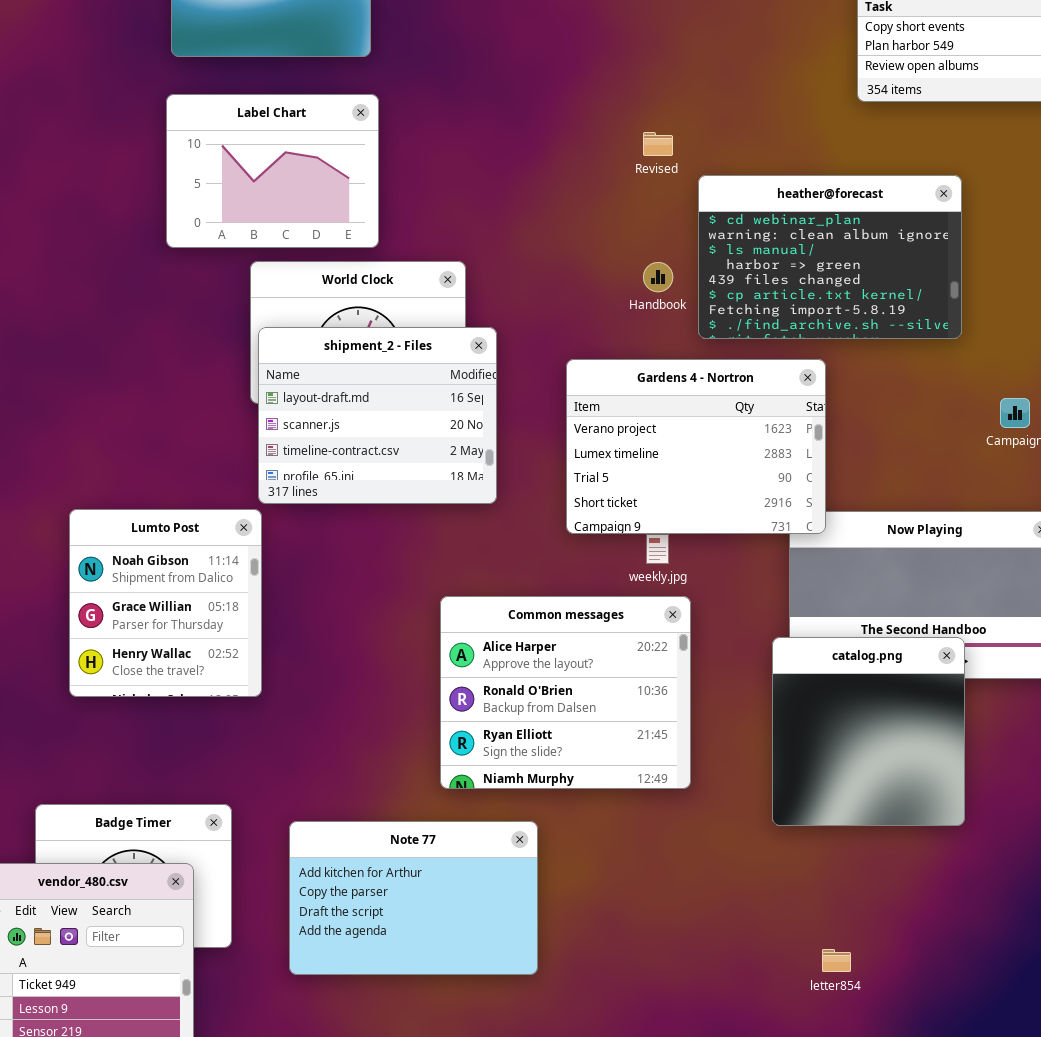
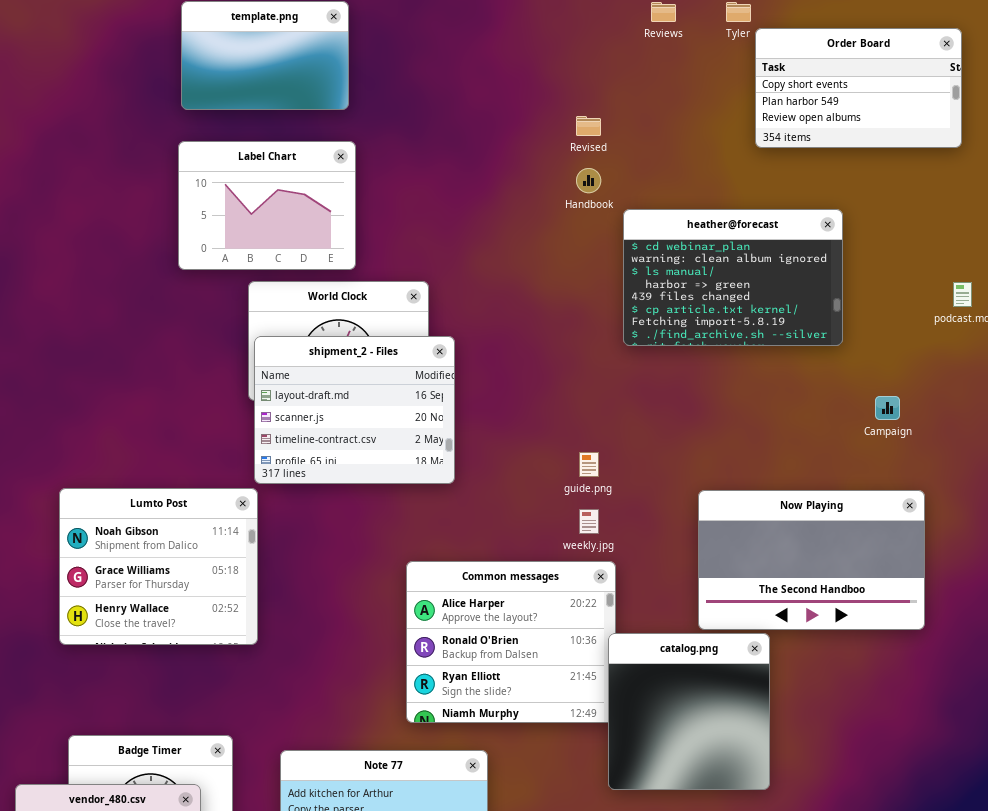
Revised: [643,132,673,156] -> [576,116,601,136], moved
Handbook: [643,262,673,292] -> [576,168,601,193], moved
Gardens 4 - Nortron: [566,359,826,534] -> none, closed
Lumto Post: [69,509,262,697] -> [59,488,258,645], resized
catalog.png: [772,637,965,826] -> [608,633,770,790], moved

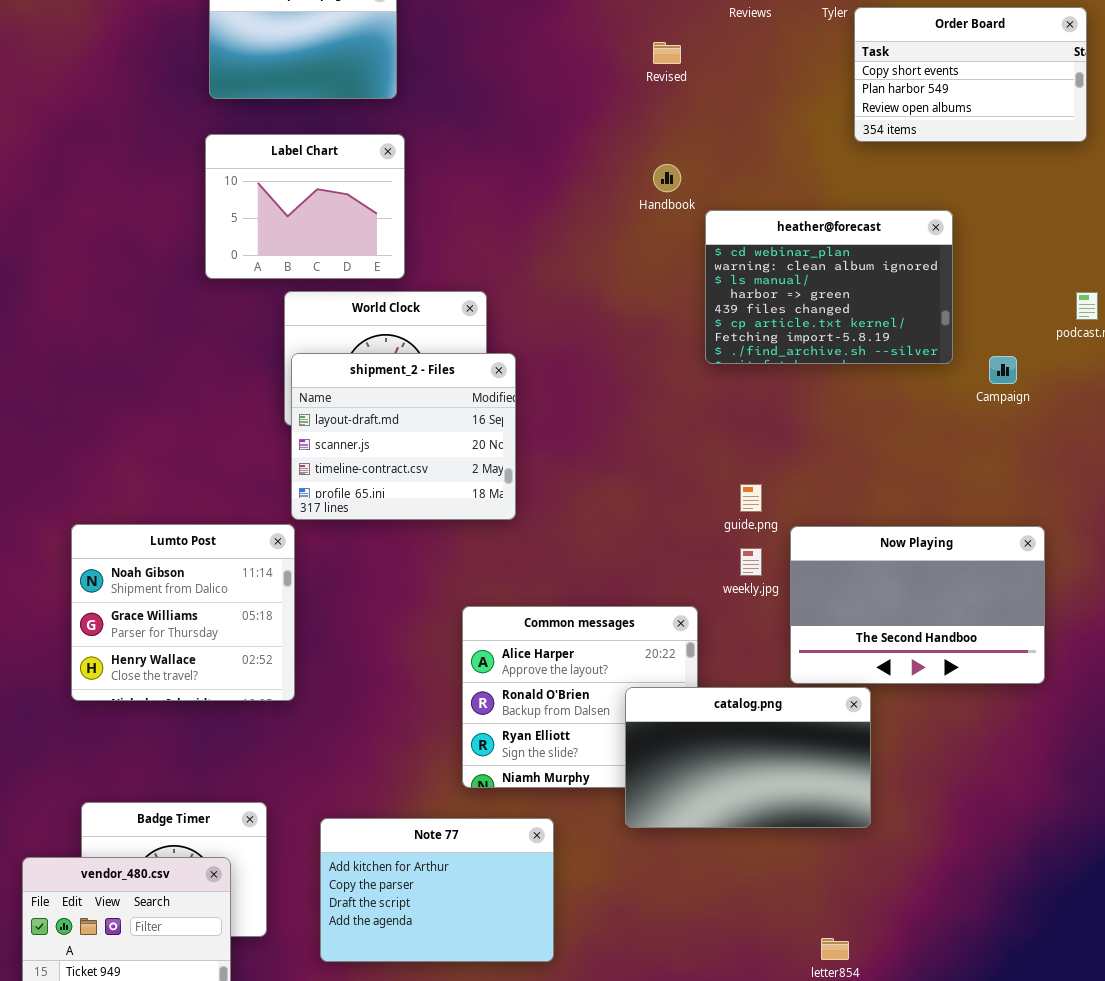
Revised: [576,116,601,136] -> [653,42,681,64], moved
Campaign: [875,396,900,420] -> [989,356,1017,384], moved
guide.png: [579,452,599,477] -> [740,484,762,512], moved
weekly.jpg: [579,509,599,534] -> [740,548,762,576], moved
catalog.png: [608,633,770,790] -> [625,687,871,828], resized

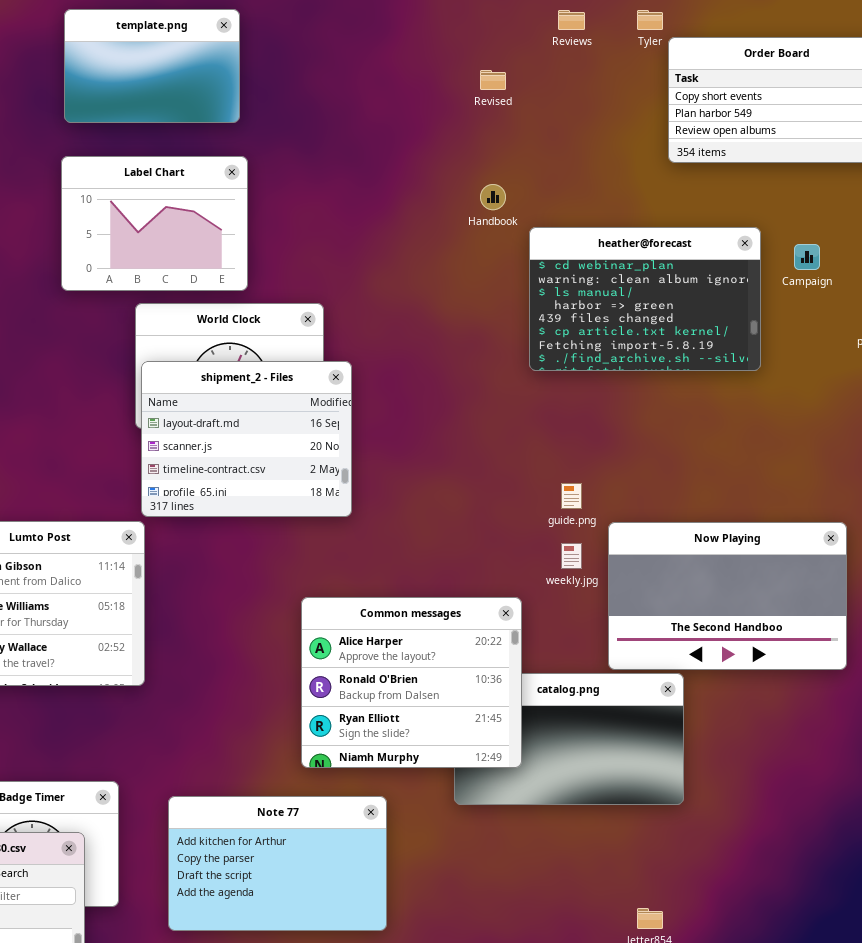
Campaign: [989,356,1017,384] -> [794,244,820,270], moved
Common messages: [462,606,698,788] -> [301,597,522,768], raised

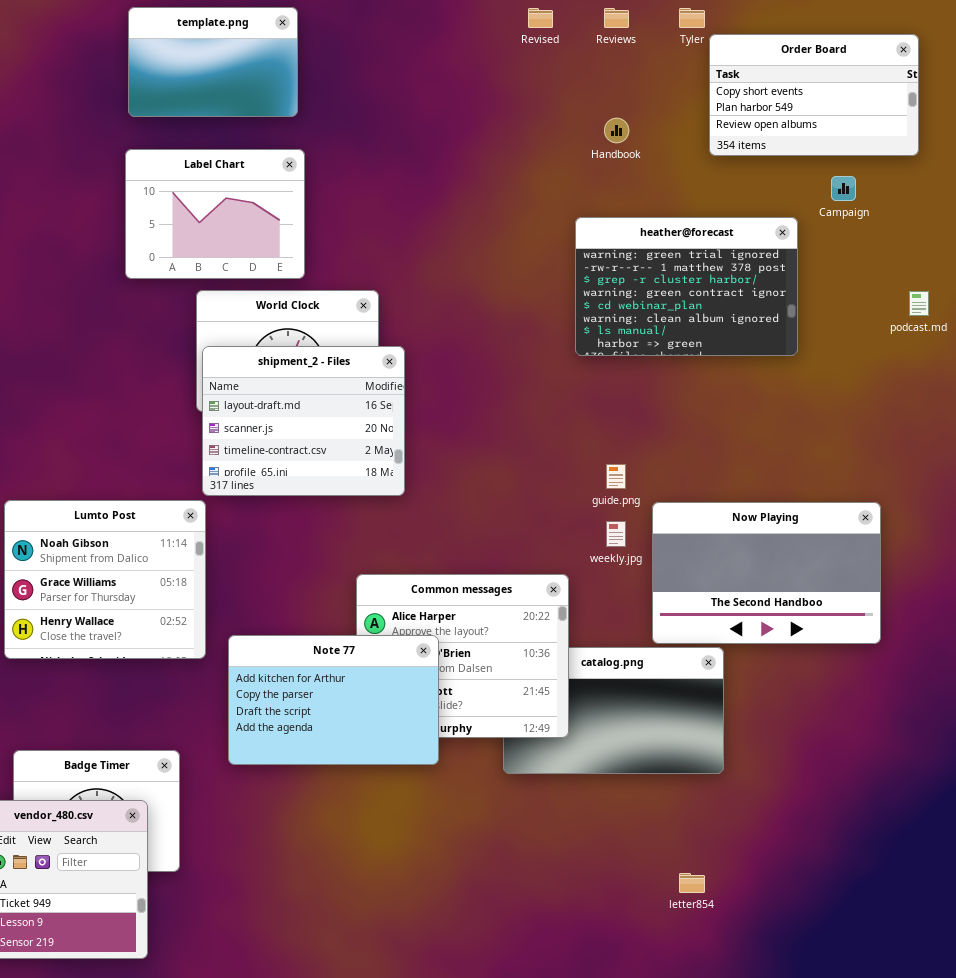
Revised: [480,70,506,90] -> [528,8,553,28], moved
Handbook: [480,184,506,210] -> [604,118,629,143], moved
heather@forecast: [529,227,761,371] -> [575,217,798,356], scrolled up 4 rows
Campaign: [794,244,820,270] -> [831,176,856,201], moved
Note 77: [168,796,387,931] -> [228,635,439,765], moved

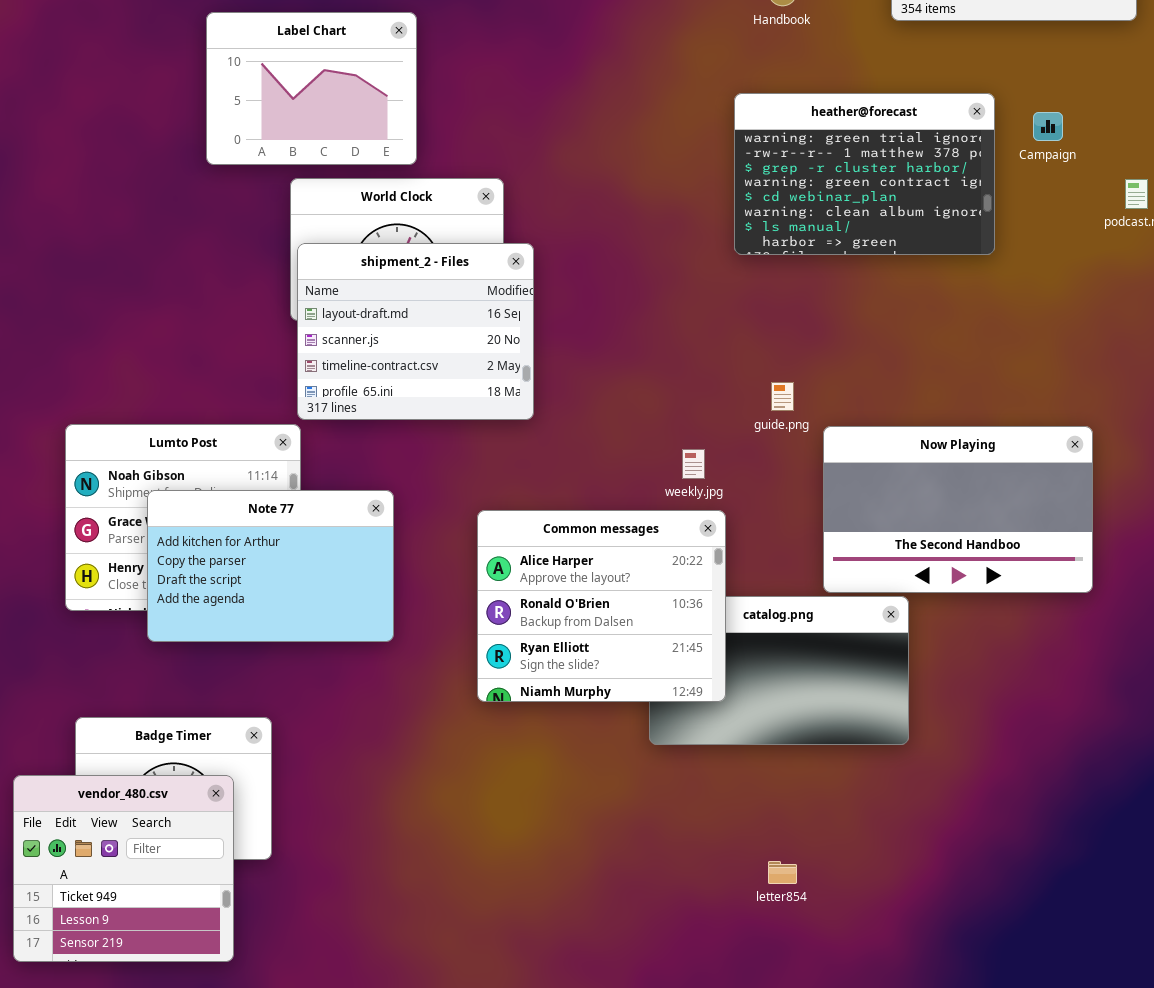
Campaign: [831,176,856,201] -> [1033,112,1063,141], moved
weekly.jpg: [606,521,626,547] -> [682,449,705,479], moved
Note 77: [228,635,439,765] -> [147,490,394,642], moved
letter854: [679,873,705,893] -> [768,861,797,884], moved

